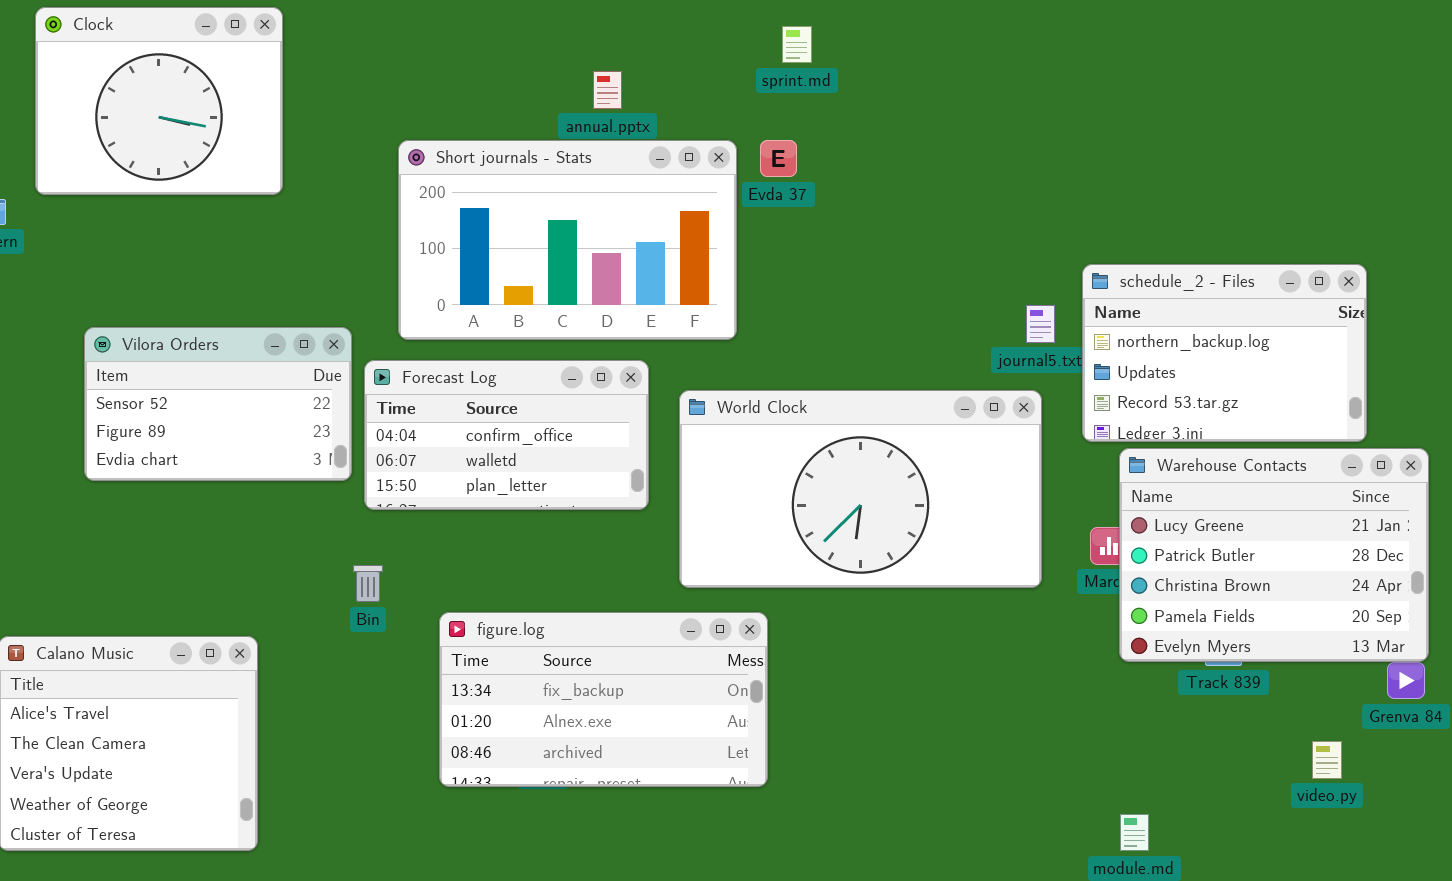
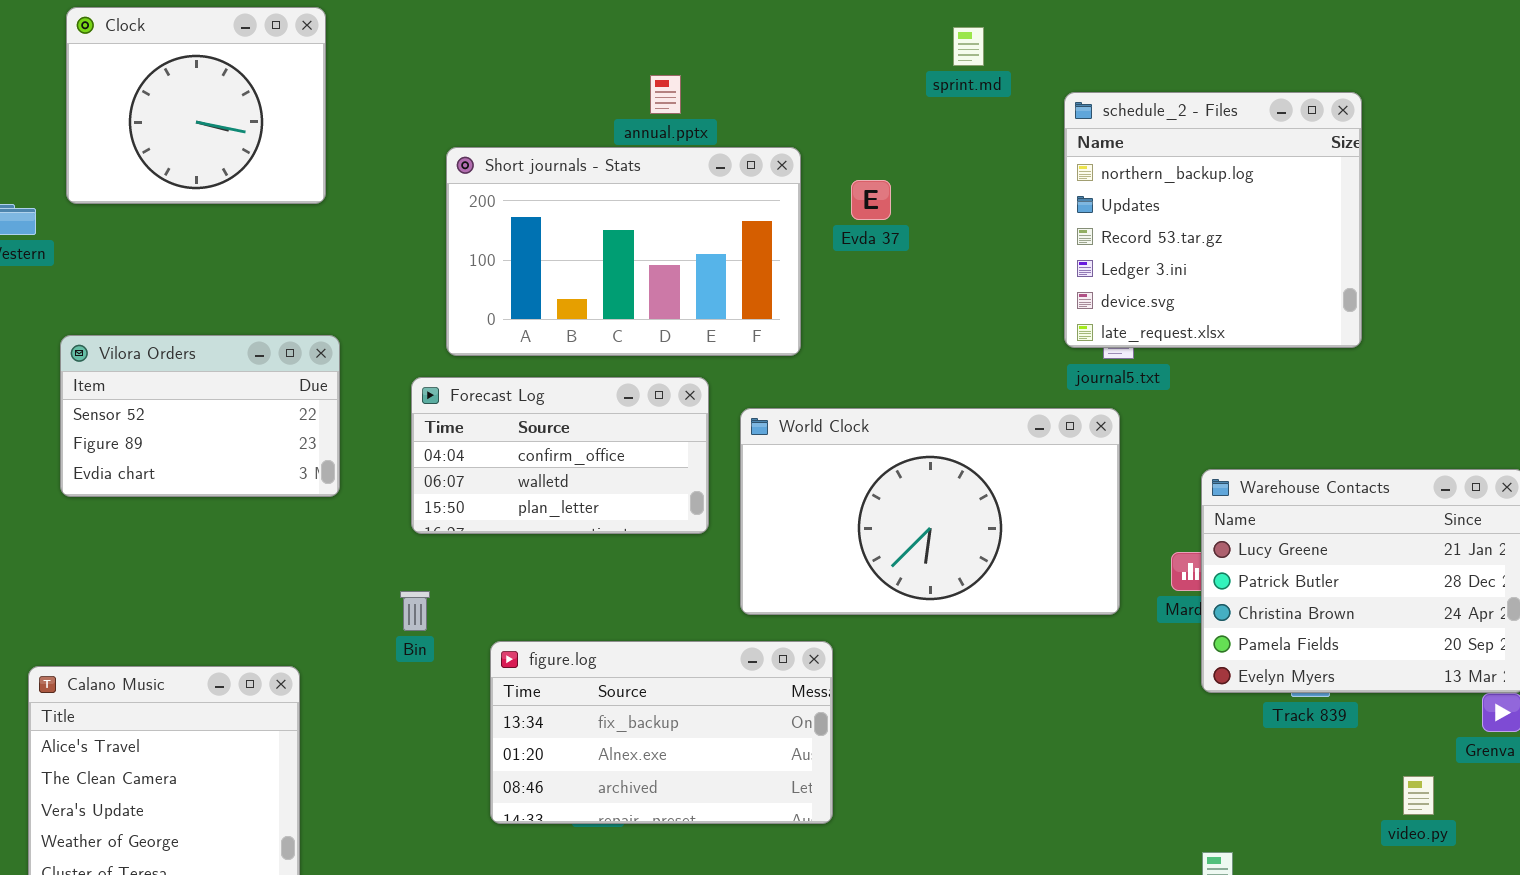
sprint.md: [782,26,812,63] -> [953,27,984,66], moved
Evda 37: [760,140,797,177] -> [851,180,891,220], moved
schedule_2 - Files: [1082,264,1367,442] -> [1064,92,1362,348], moved, resized
Vilora Orders: [84,327,352,481] -> [60,335,340,497], moved

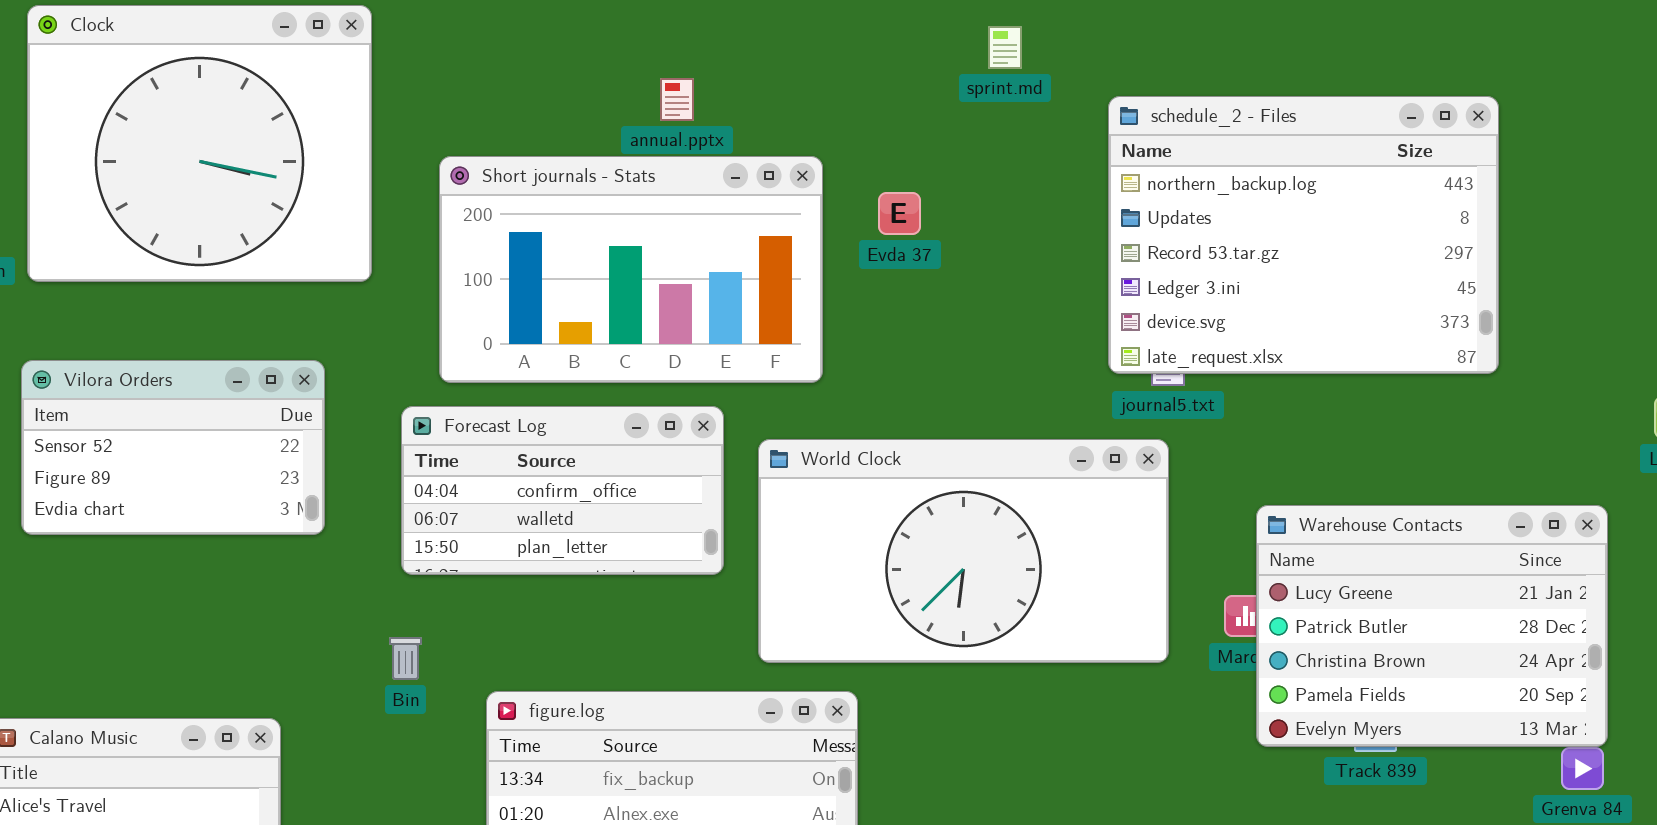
Clock: [66,7,326,204] -> [27,5,372,282], resized
schedule_2 - Files: [1064,92,1362,348] -> [1108,96,1499,374], resized

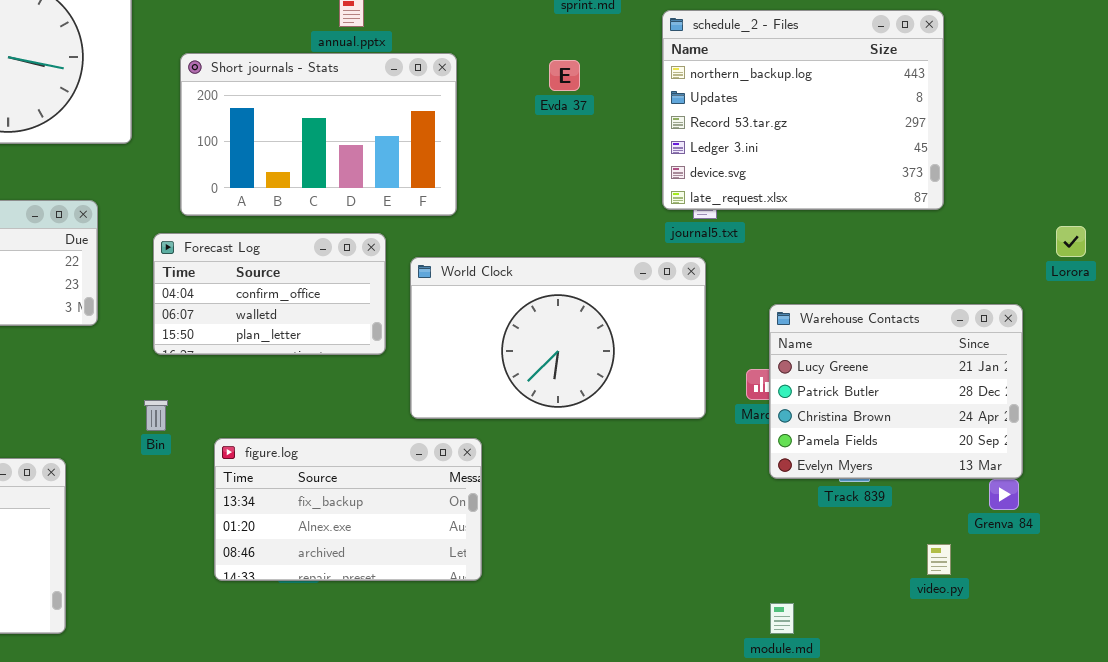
Evda 37: [878,192,921,235] -> [549,60,580,91], moved

